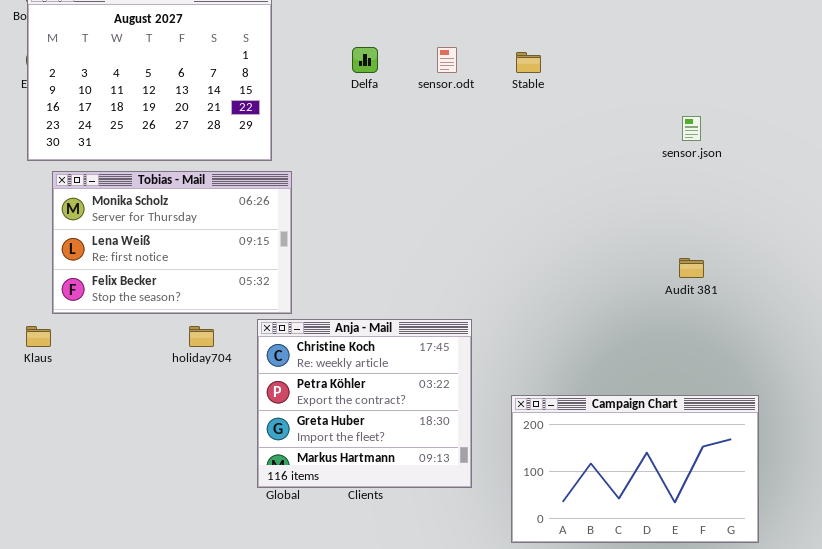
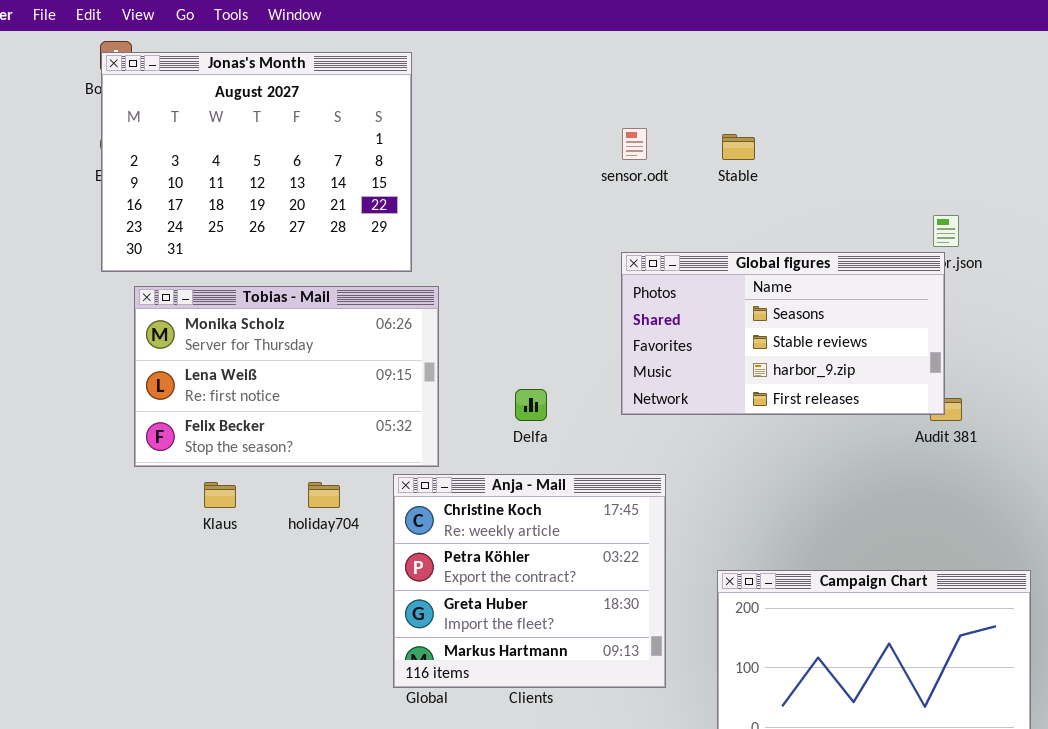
Delfa: [352,47,378,73] -> [515,389,547,421], moved
Global figures: none -> [621,252,945,415], opened
Klaus: [26,326,51,347] -> [204,482,236,508], moved

